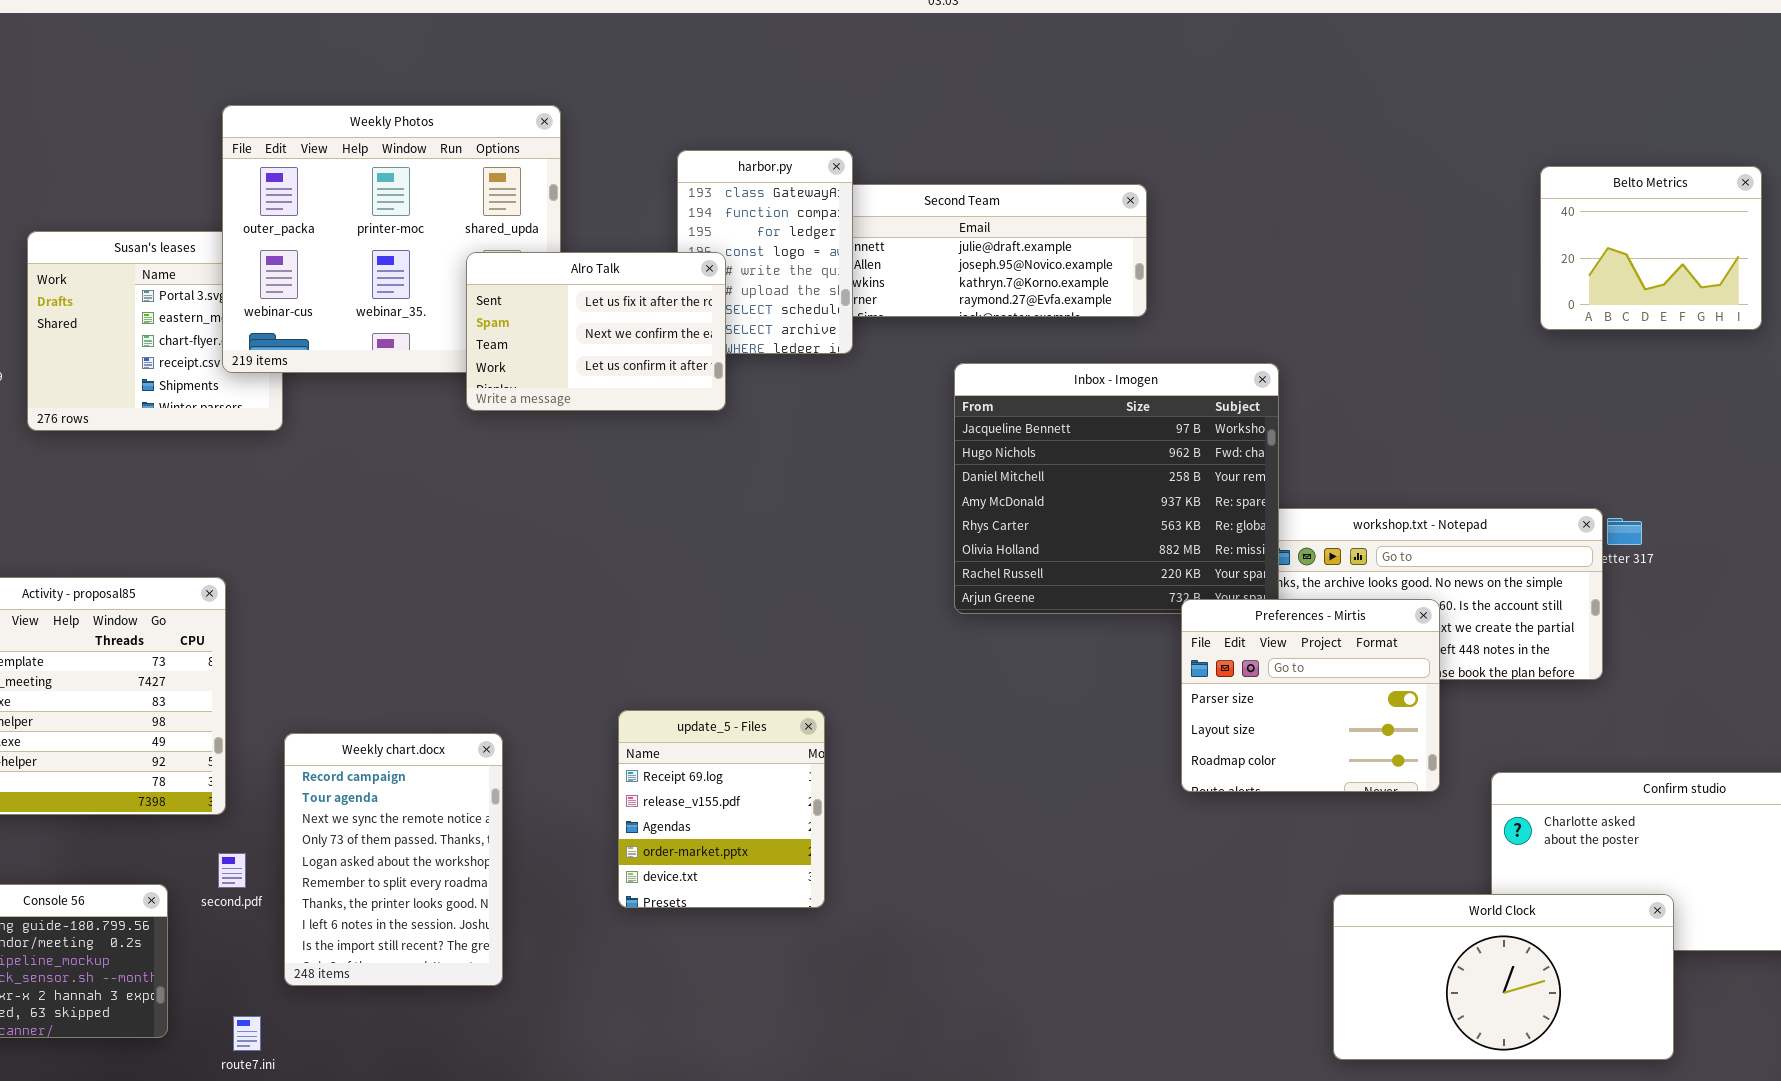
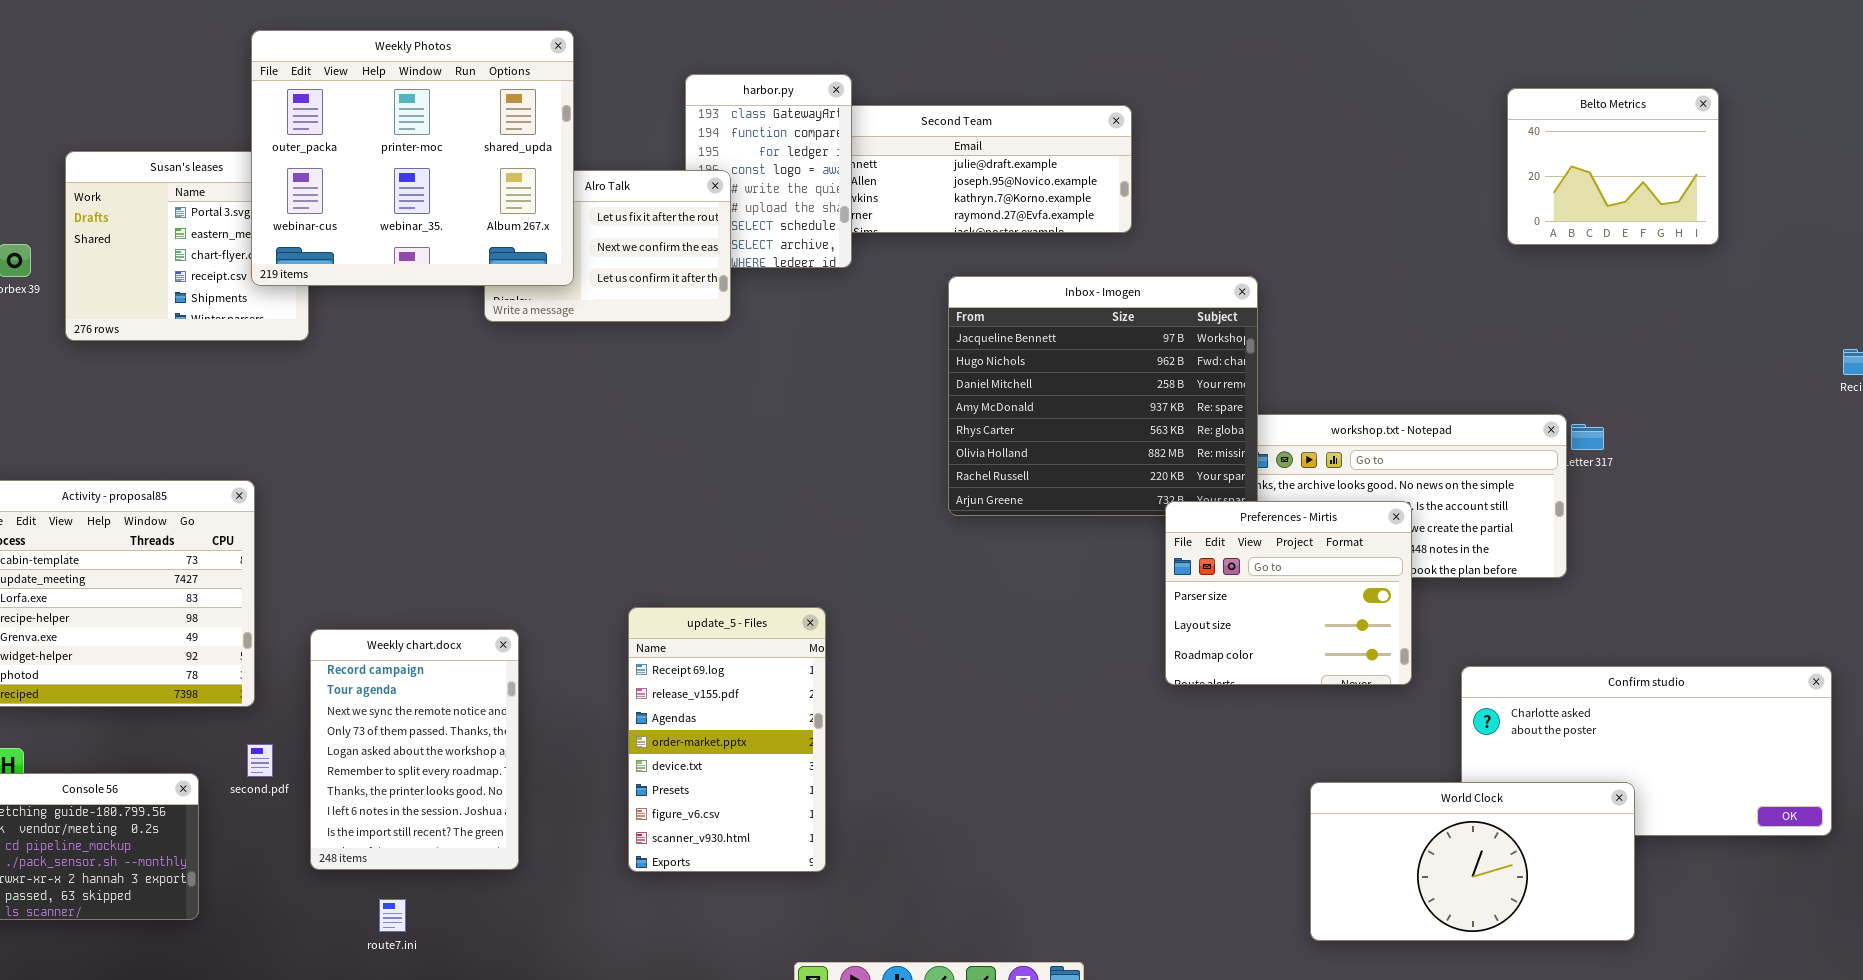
Weekly Photos: [222,105,561,373] -> [251,30,574,286], raised
update_5 - Files: [618,710,825,908] -> [628,607,826,872], resized
route7.ini: [233,1016,261,1051] -> [379,899,406,932], moved

